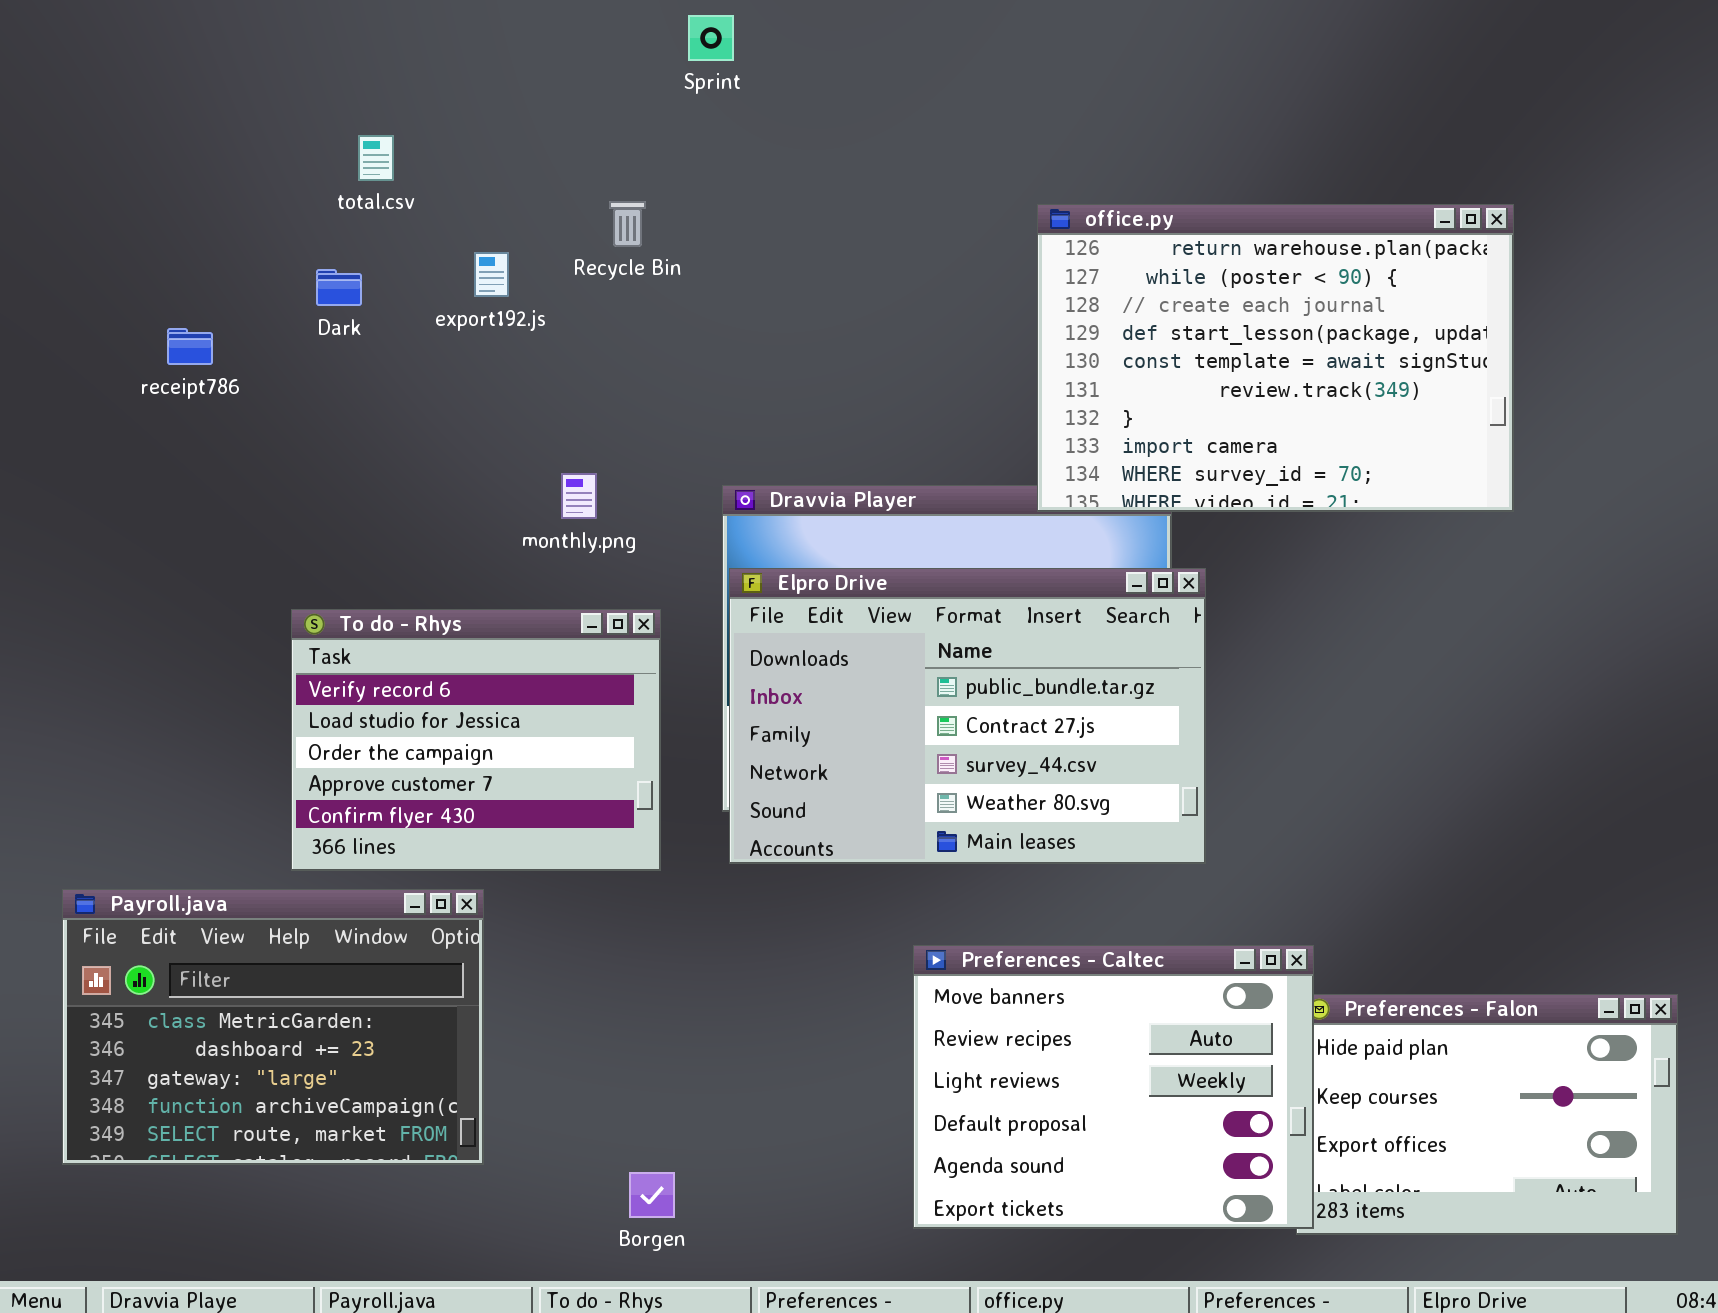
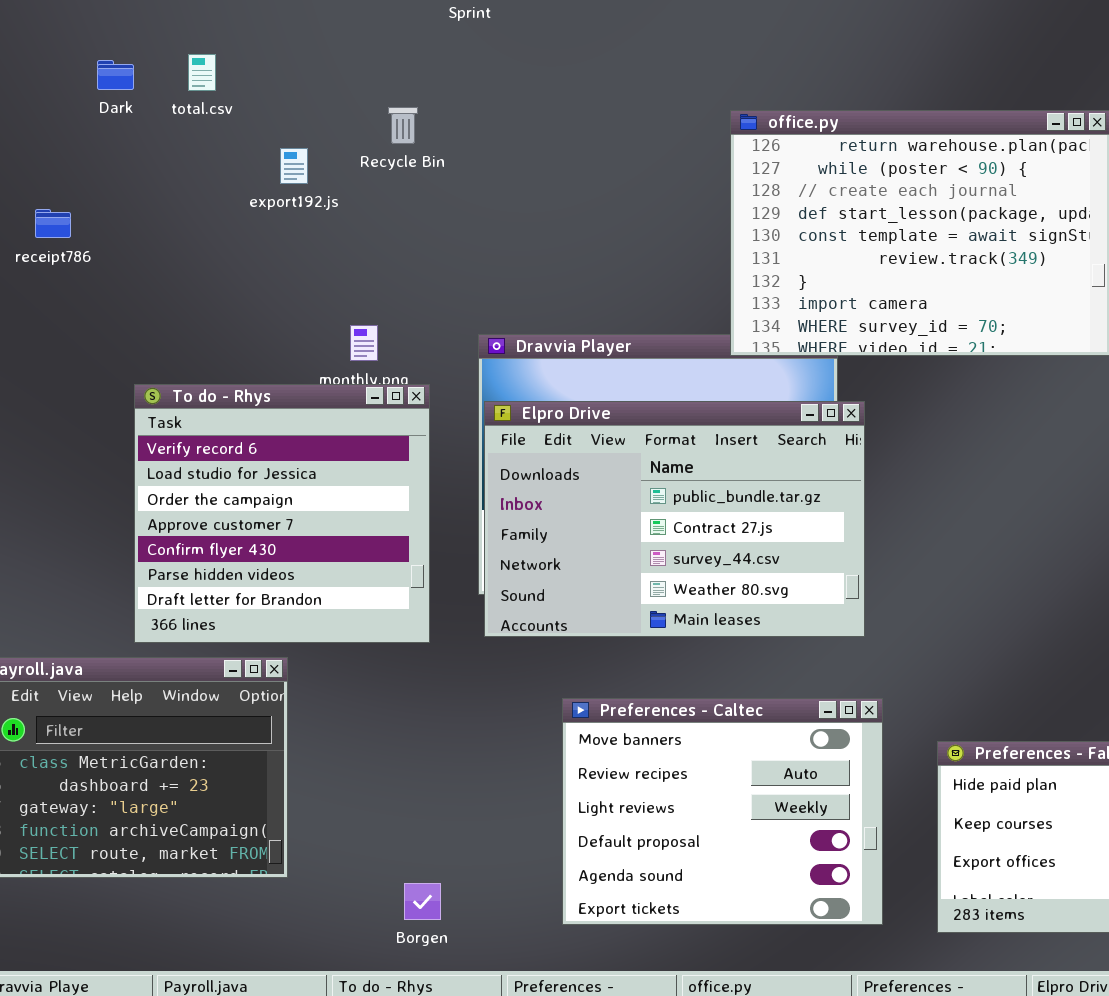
Dark: [316,269,362,306] -> [97,60,134,90], moved
To do - Rhys: [291,609,661,871] -> [134,384,430,643], resized
Preferences - Caltec: [913,945,1314,1229] -> [562,698,883,925], moved

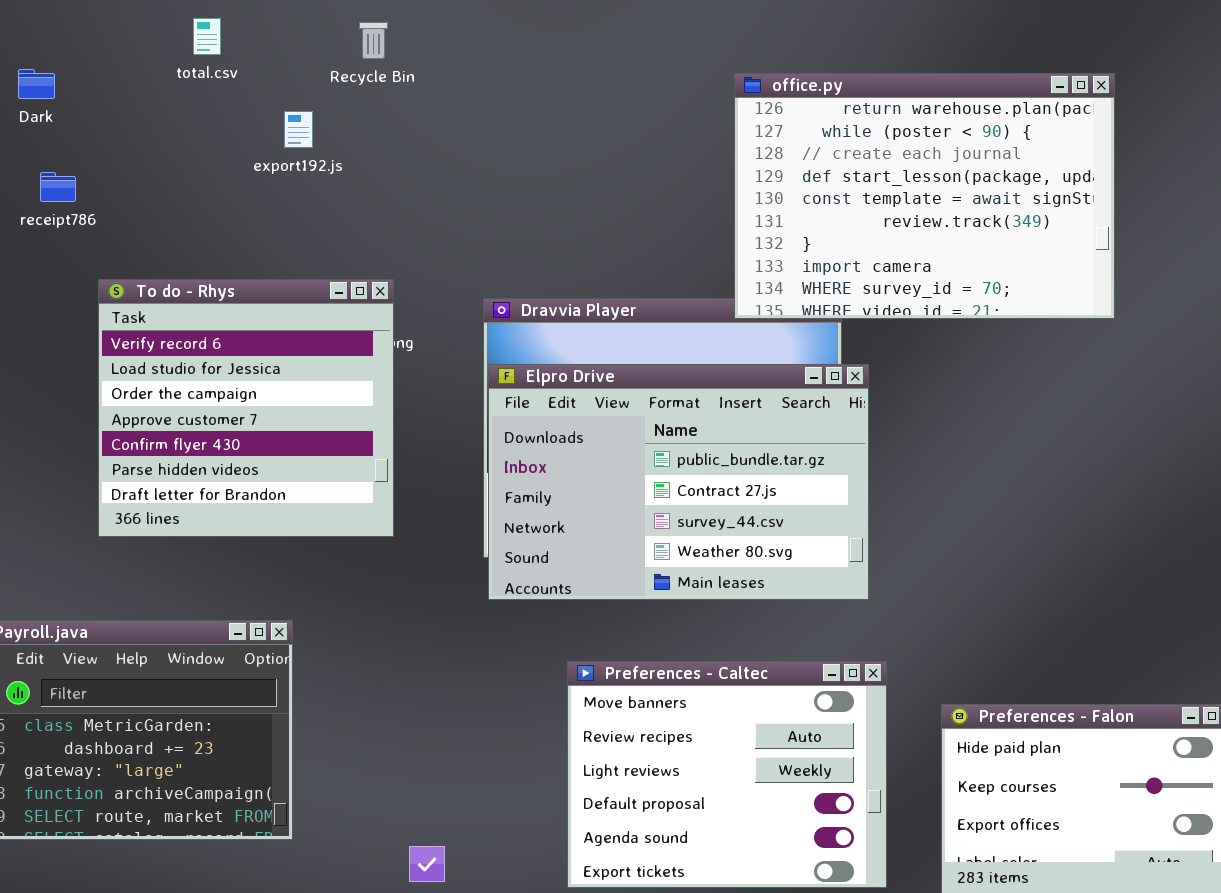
Dark: [97,60,134,90] -> [18,69,55,99], moved
Recycle Bin: [388,107,418,144] -> [359,22,388,59], moved
To do - Rhys: [134,384,430,643] -> [98,279,394,537], moved

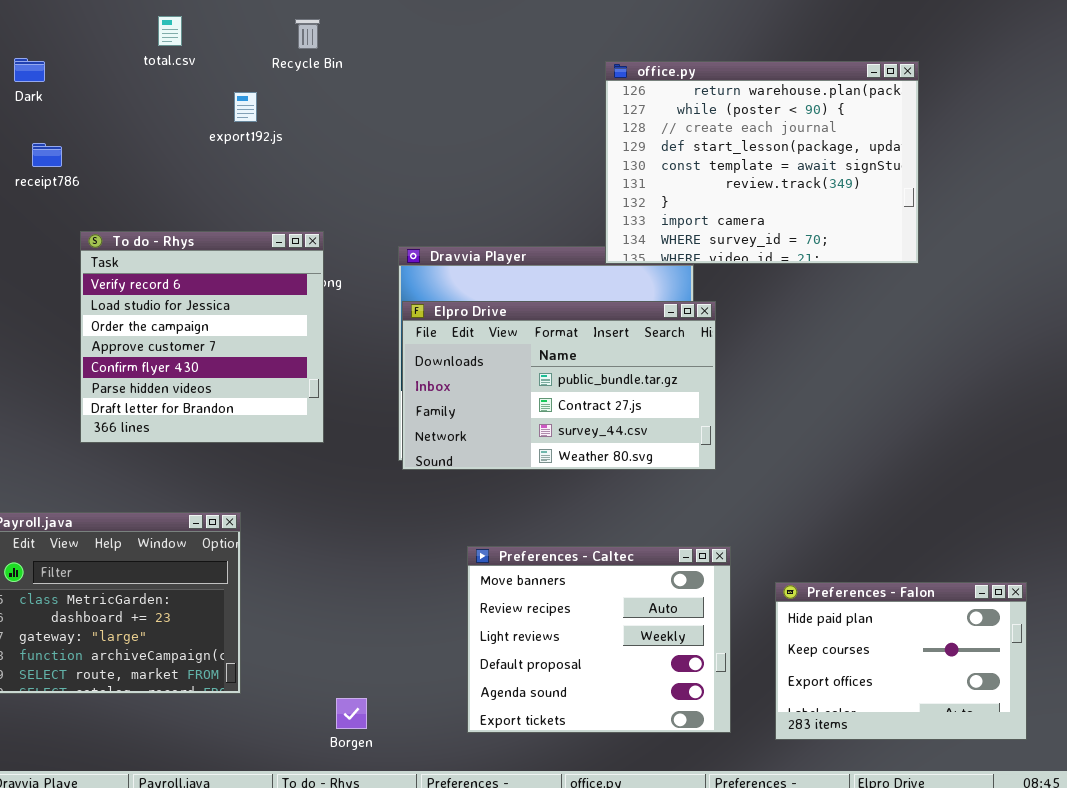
Elpro Drive: [488,364,869,600] -> [402,301,716,470], resized

